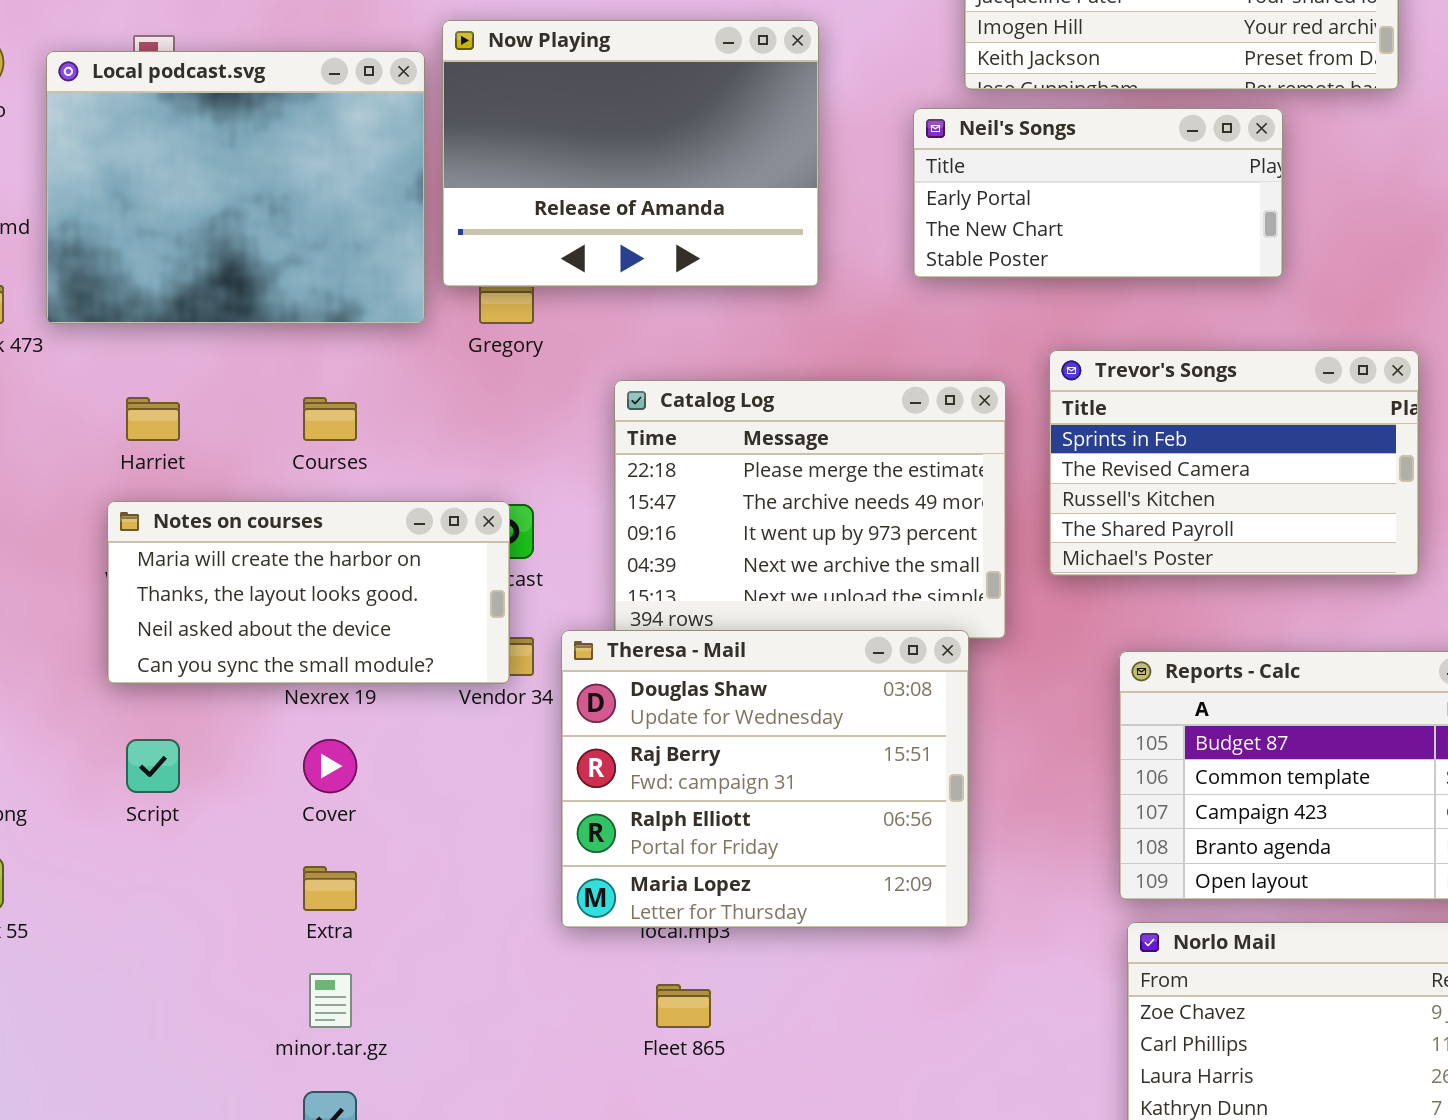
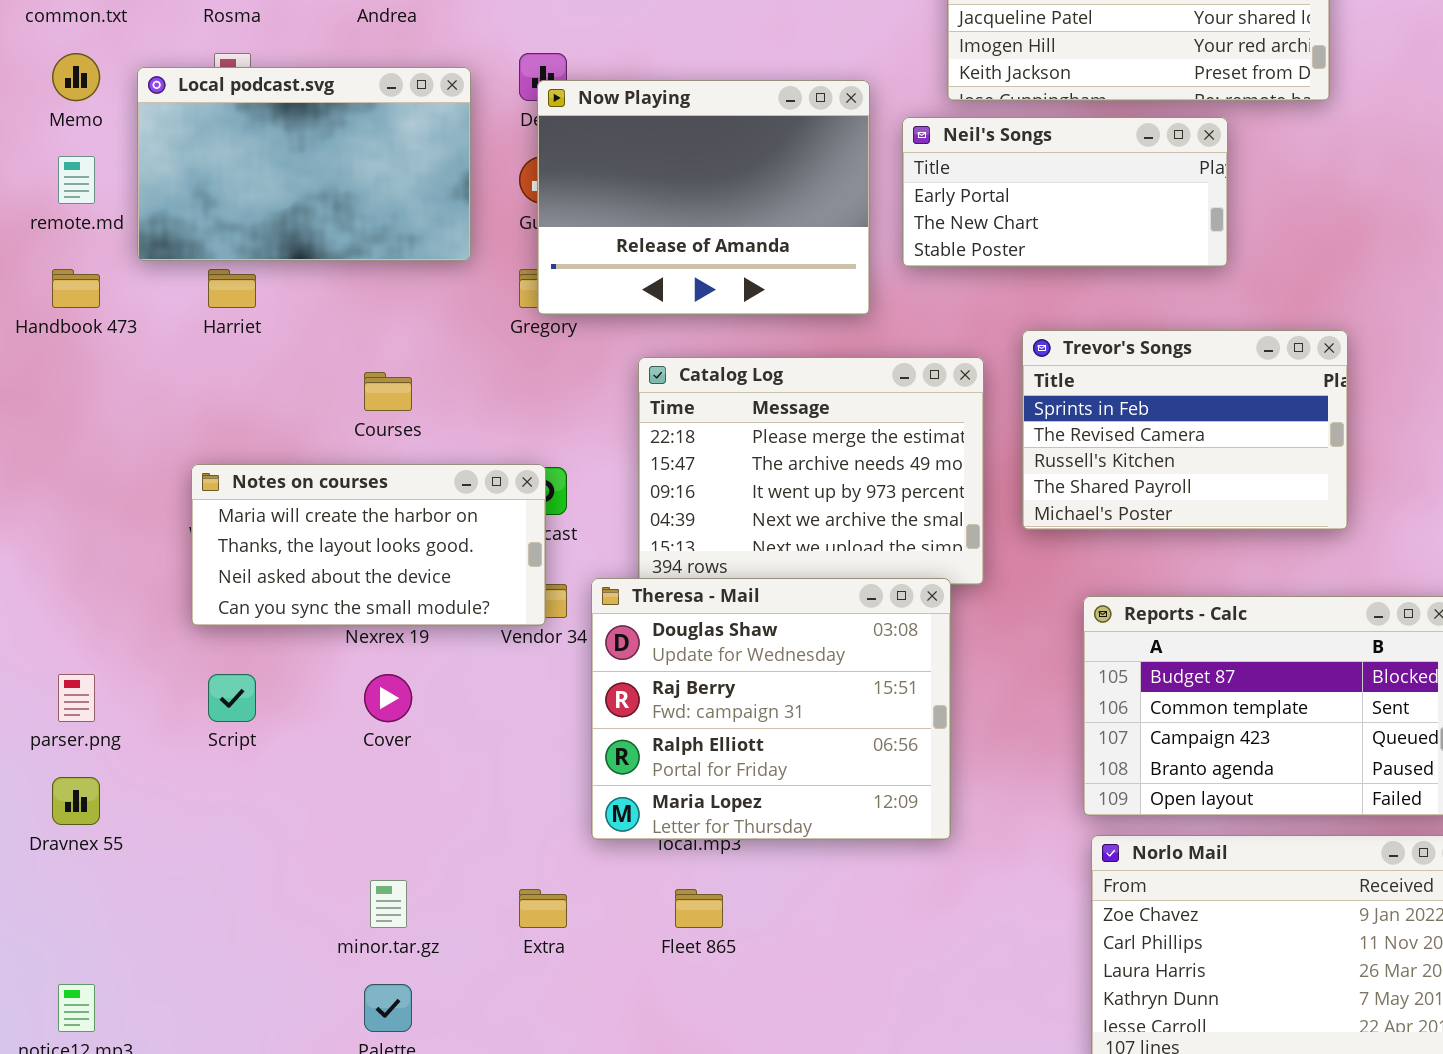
Now Playing: [442,20,819,287] -> [537,80,870,315], moved
Local podcast.svg: [46,51,425,324] -> [137,67,471,261], resized
Harriet: [126,397,180,441] -> [208,269,256,308], moved
Extra: [303,866,357,911] -> [519,889,567,928], moved

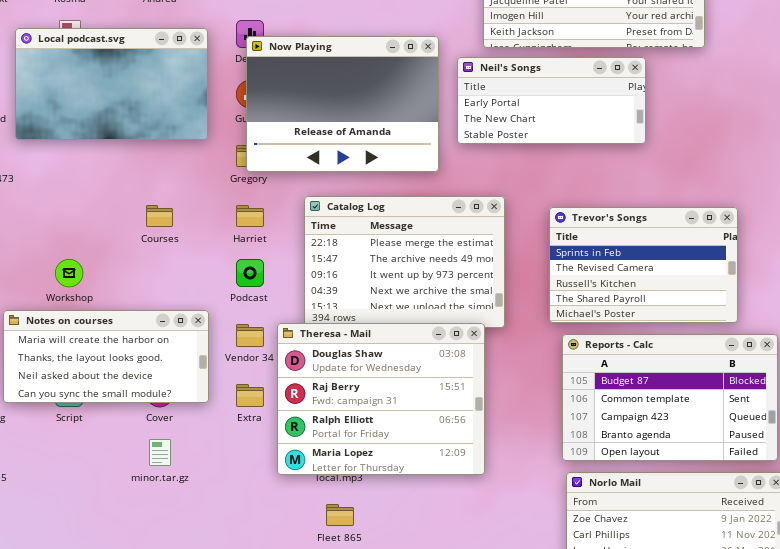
Harriet: [208,269,256,308] -> [236,205,264,227], moved
Trevor's Songs: [1022,330,1348,530] -> [549,207,738,323], moved
Notes on courses: [191,464,546,626] -> [3,310,209,403], moved
minor.tar.gz: [370,880,407,928] -> [149,439,171,466], moved
Extra: [519,889,567,928] -> [236,384,264,407], moved

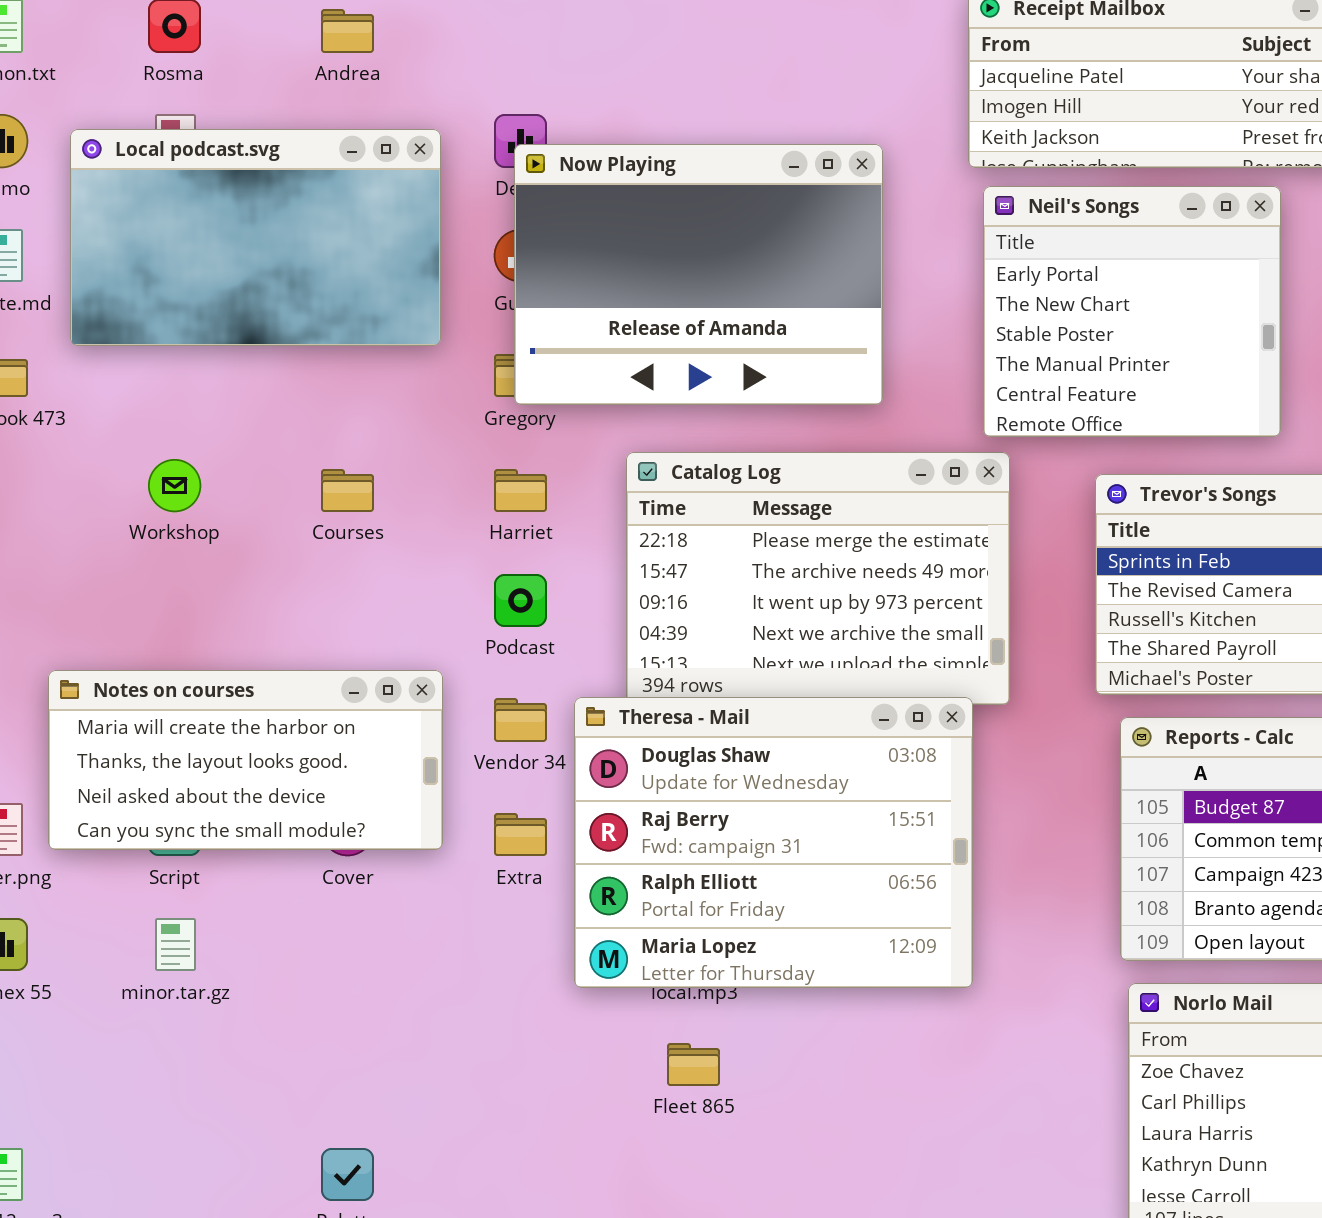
Neil's Songs: [457,57,646,144] -> [983,186,1281,437], resized
Workshop: [55,259,83,287] -> [148,459,201,512], moved
minor.tar.gz: [149,439,171,466] -> [155,918,196,971], moved

